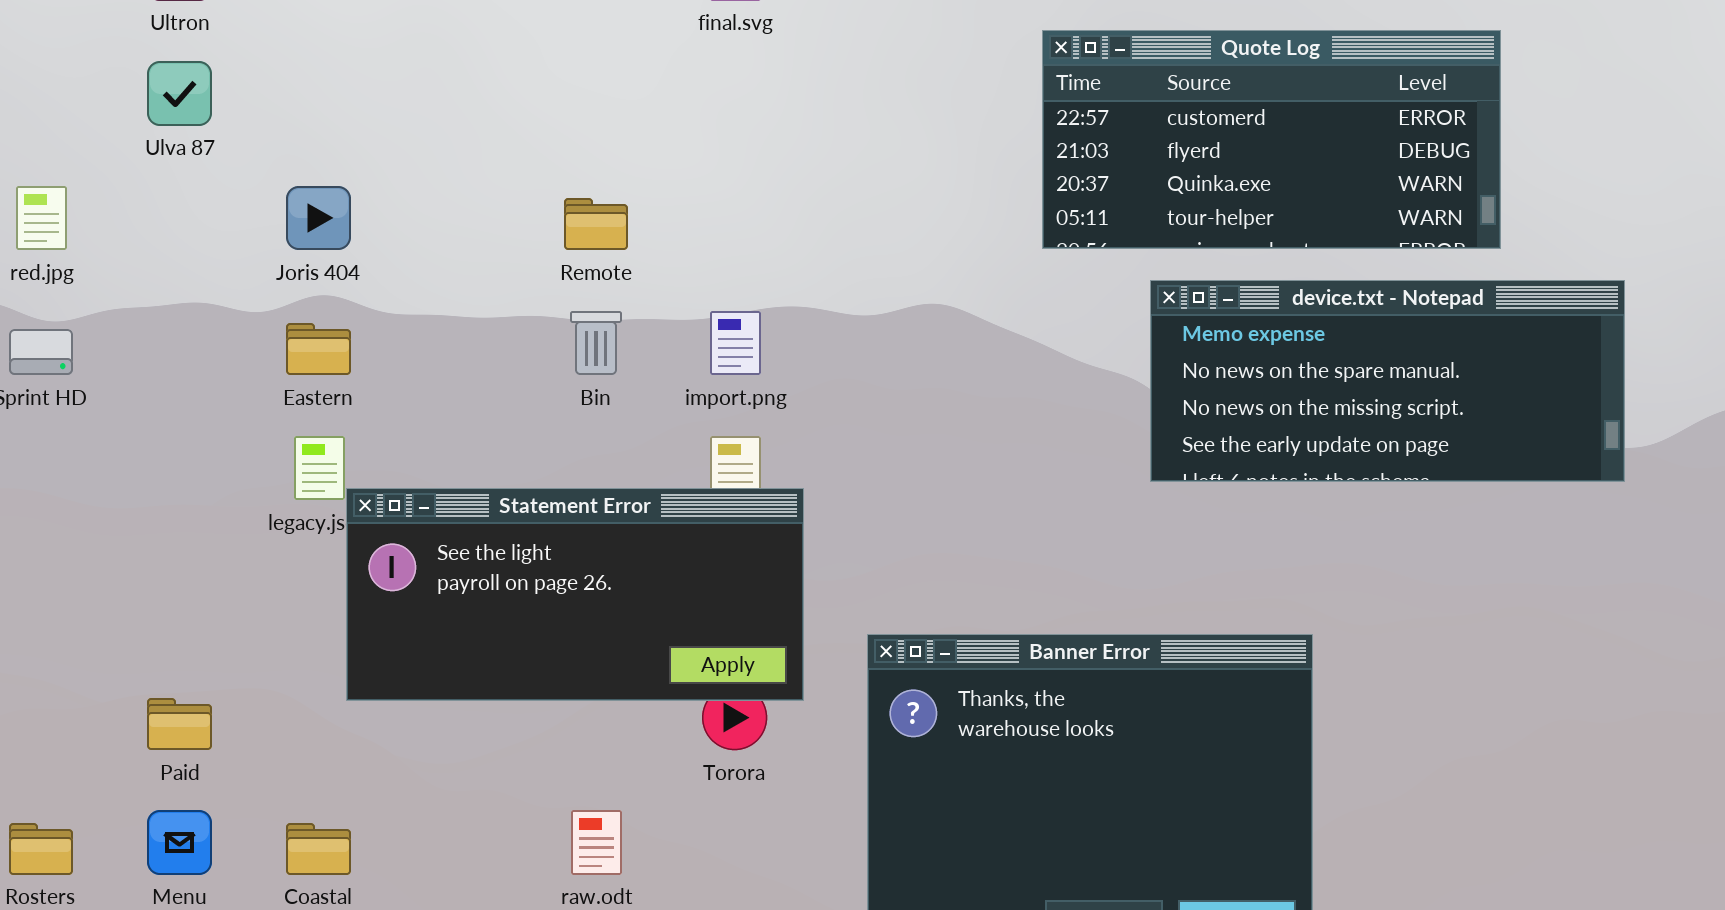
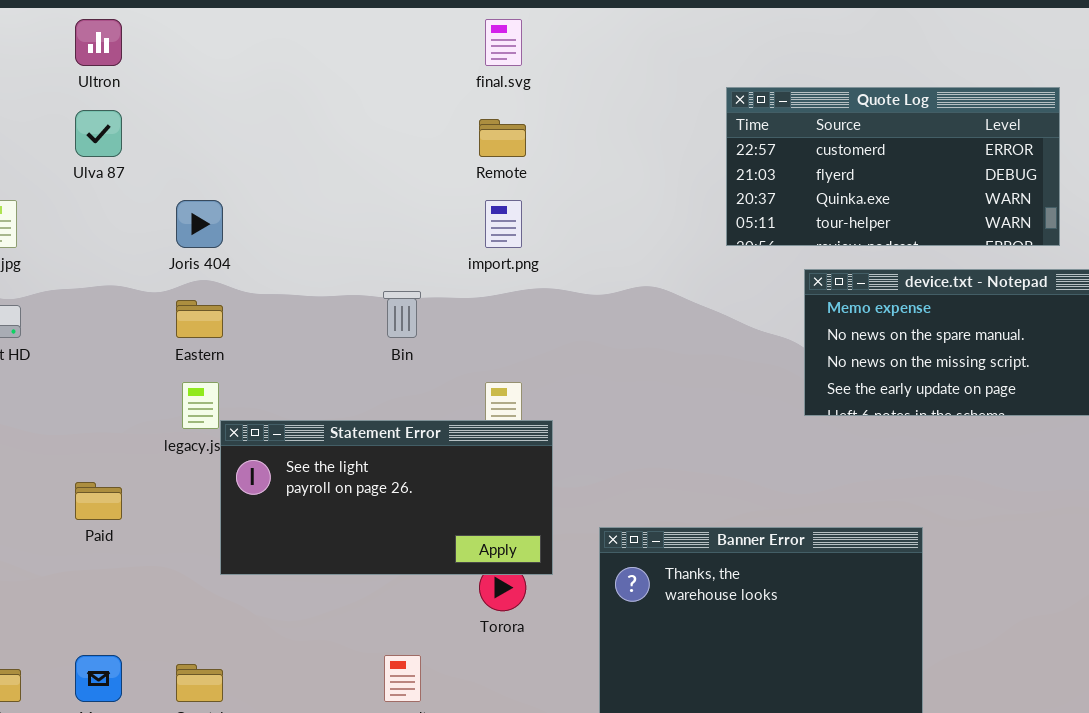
Remote: [564,198,628,250] -> [479,119,526,157], moved
import.png: [710,311,761,375] -> [485,200,522,248], moved
Paid: [147,698,212,750] -> [75,482,122,520], moved

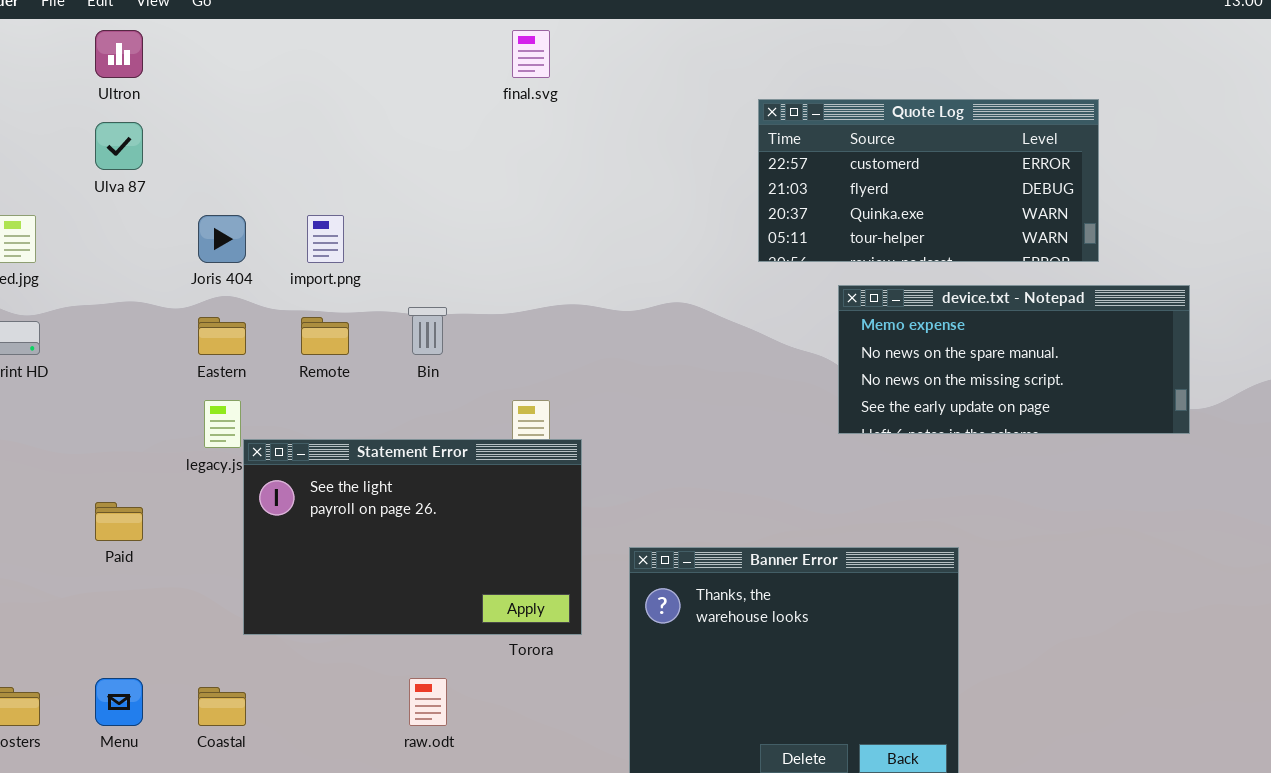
Remote: [479,119,526,157] -> [301,317,349,355], moved
import.png: [485,200,522,248] -> [307,215,344,263], moved
Statement Error: [220,420,553,575] -> [243,439,582,635], resized

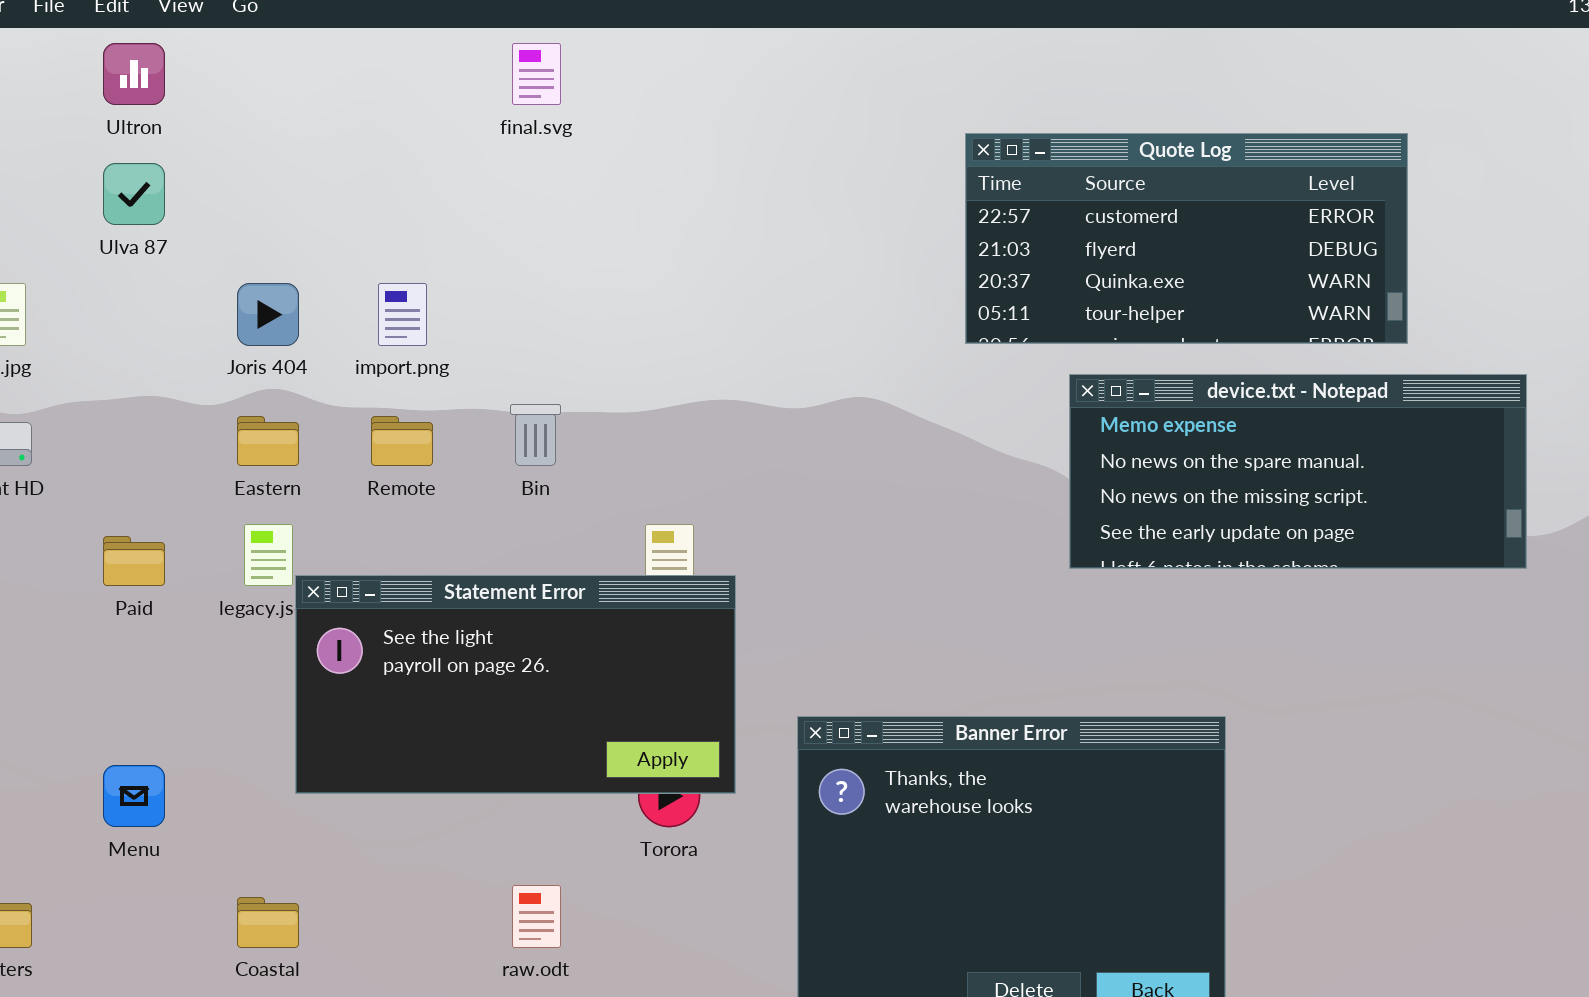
final.svg: [512,30,550,78] -> [512,43,561,105], moved
Statement Error: [243,439,582,635] -> [295,575,736,794], resized
Paid: [95,502,143,541] -> [103,536,165,586], moved
Menu: [95,678,143,726] -> [103,765,165,827], moved

